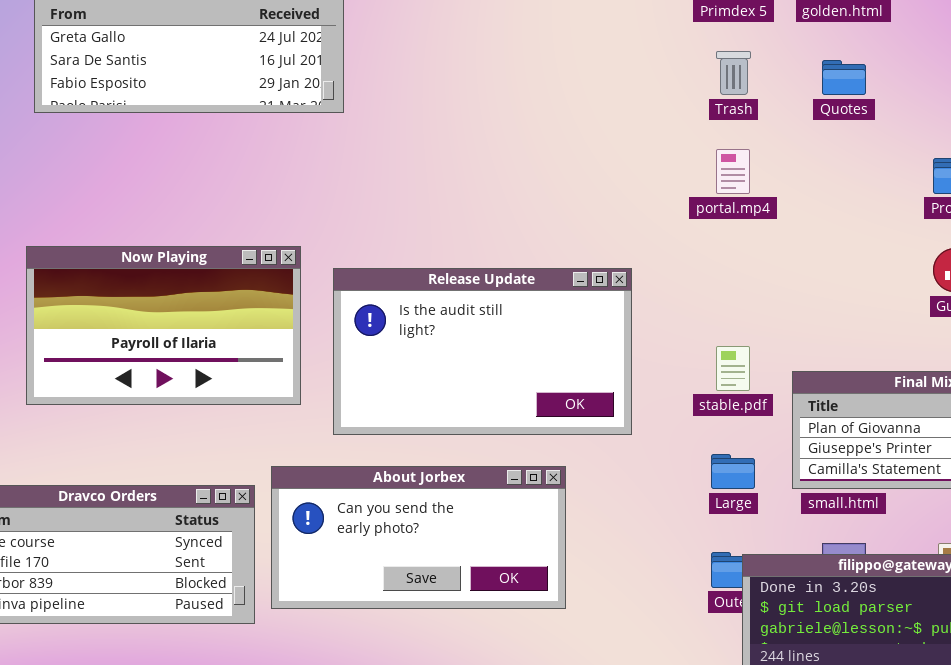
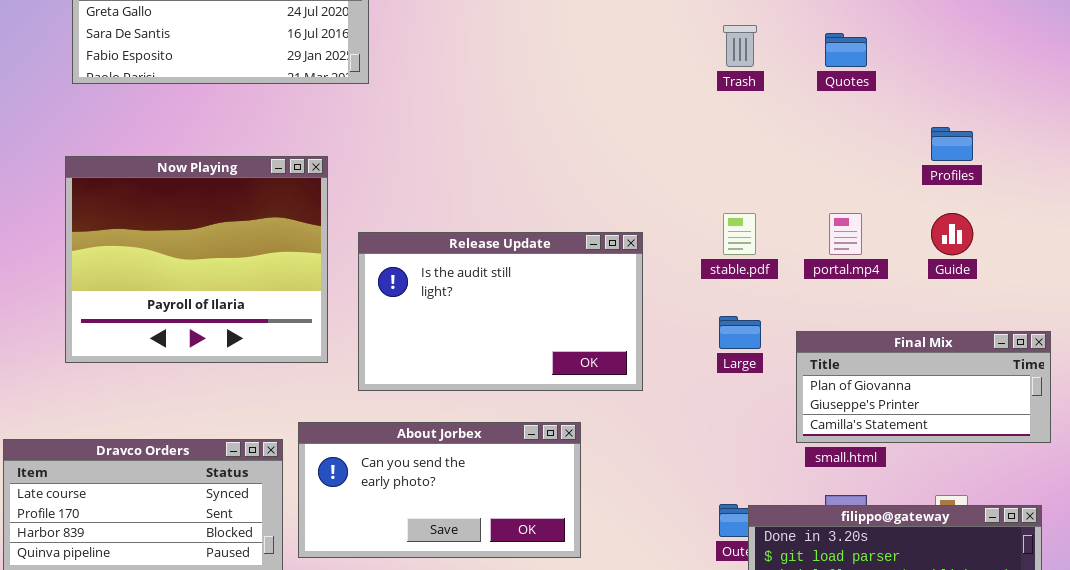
portal.mp4: [716,149,750,194] -> [829,213,862,255], moved
Now Playing: [26,246,301,405] -> [65,156,328,363], resized
stable.pdf: [716,346,750,391] -> [723,213,756,255], moved
Large: [711,454,755,489] -> [719,316,761,349], moved

